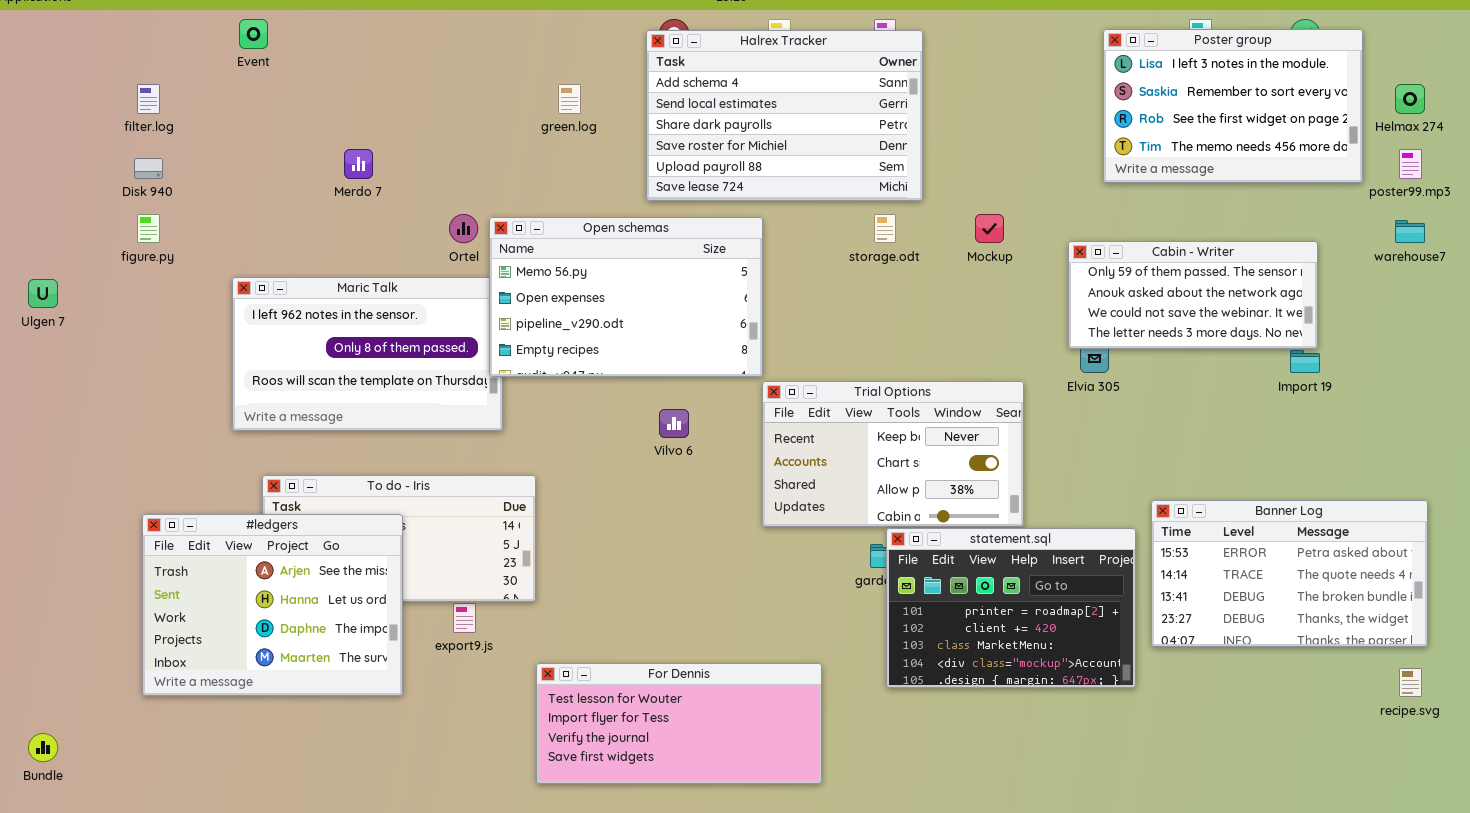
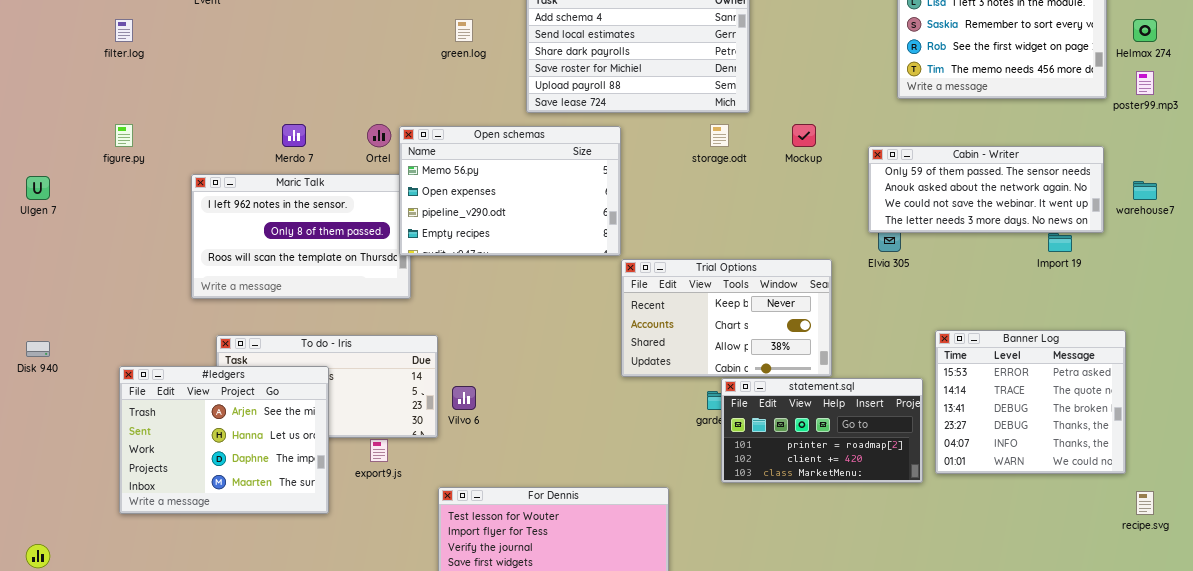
Merdo 7: [344,149,373,179] -> [282,124,306,147], moved
Disk 940: [134,158,163,179] -> [26,341,50,357], moved
warehouse7: [1395,220,1425,243] -> [1133,181,1157,200], moved
Cabin - Writer: [1068,241,1318,349] -> [868,146,1104,233], resized
Vilvo 6: [659,409,689,438] -> [452,386,476,410], moved
Banner Log: [1151,500,1428,647] -> [935,330,1126,474], resized
statement.sql: [886,528,1136,688] -> [721,378,923,483], resized

